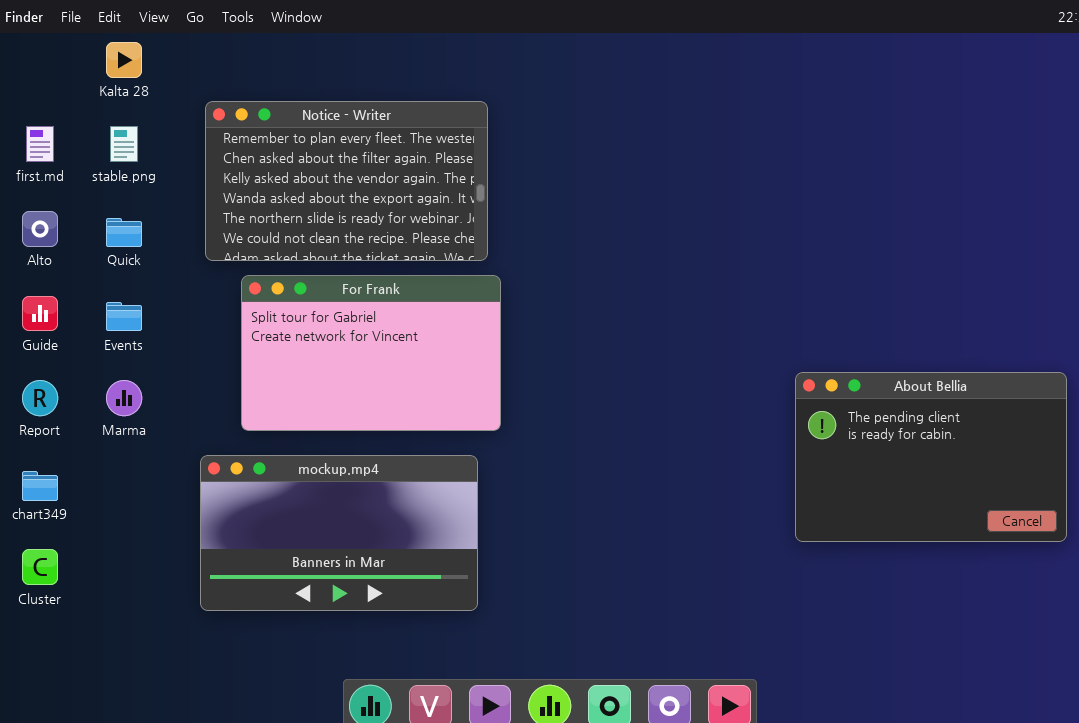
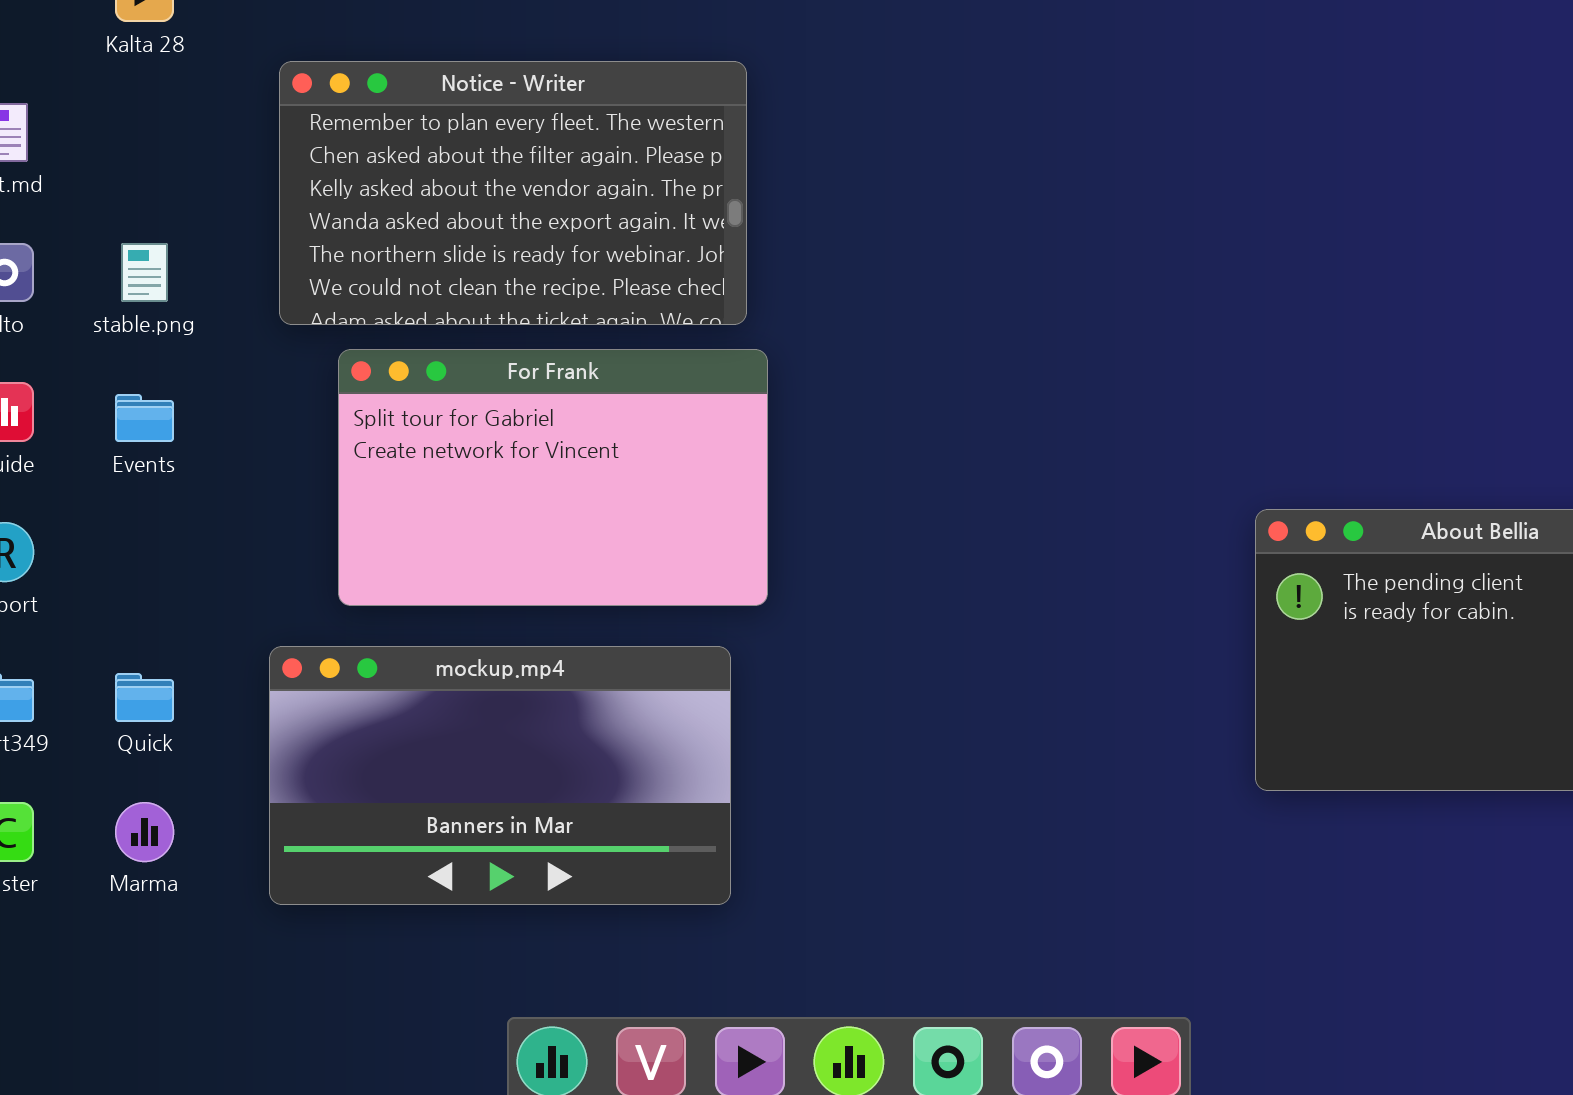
stable.png: [110,126,138,162] -> [121,243,168,302], moved
Quick: [106,218,142,247] -> [115,673,174,722], moved
Marma: [106,380,142,416] -> [115,802,174,862], moved

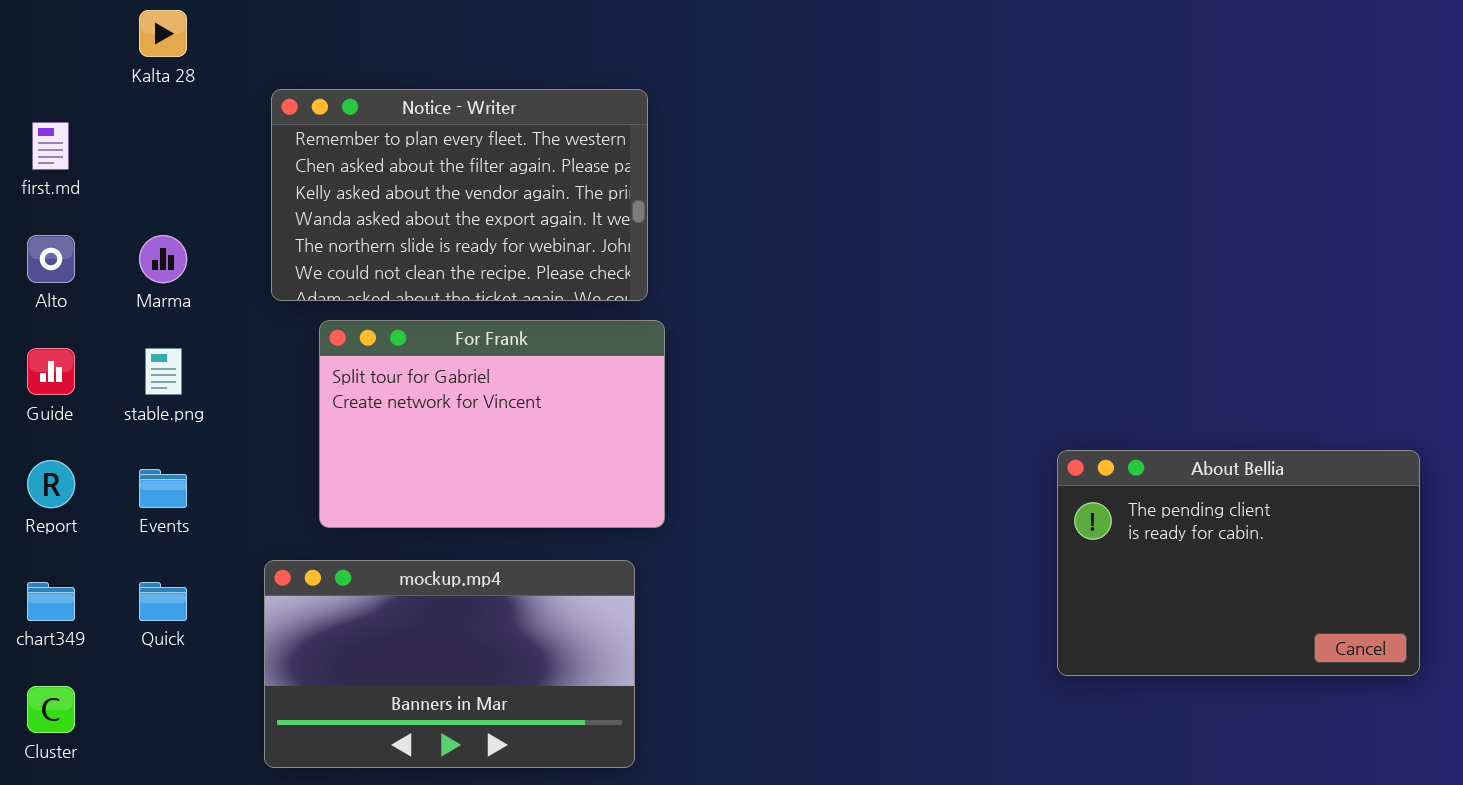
stable.png: [121,243,168,302] -> [145,348,182,395], moved
Events: [115,394,174,442] -> [139,469,187,508], moved
Marma: [115,802,174,862] -> [139,235,187,283], moved

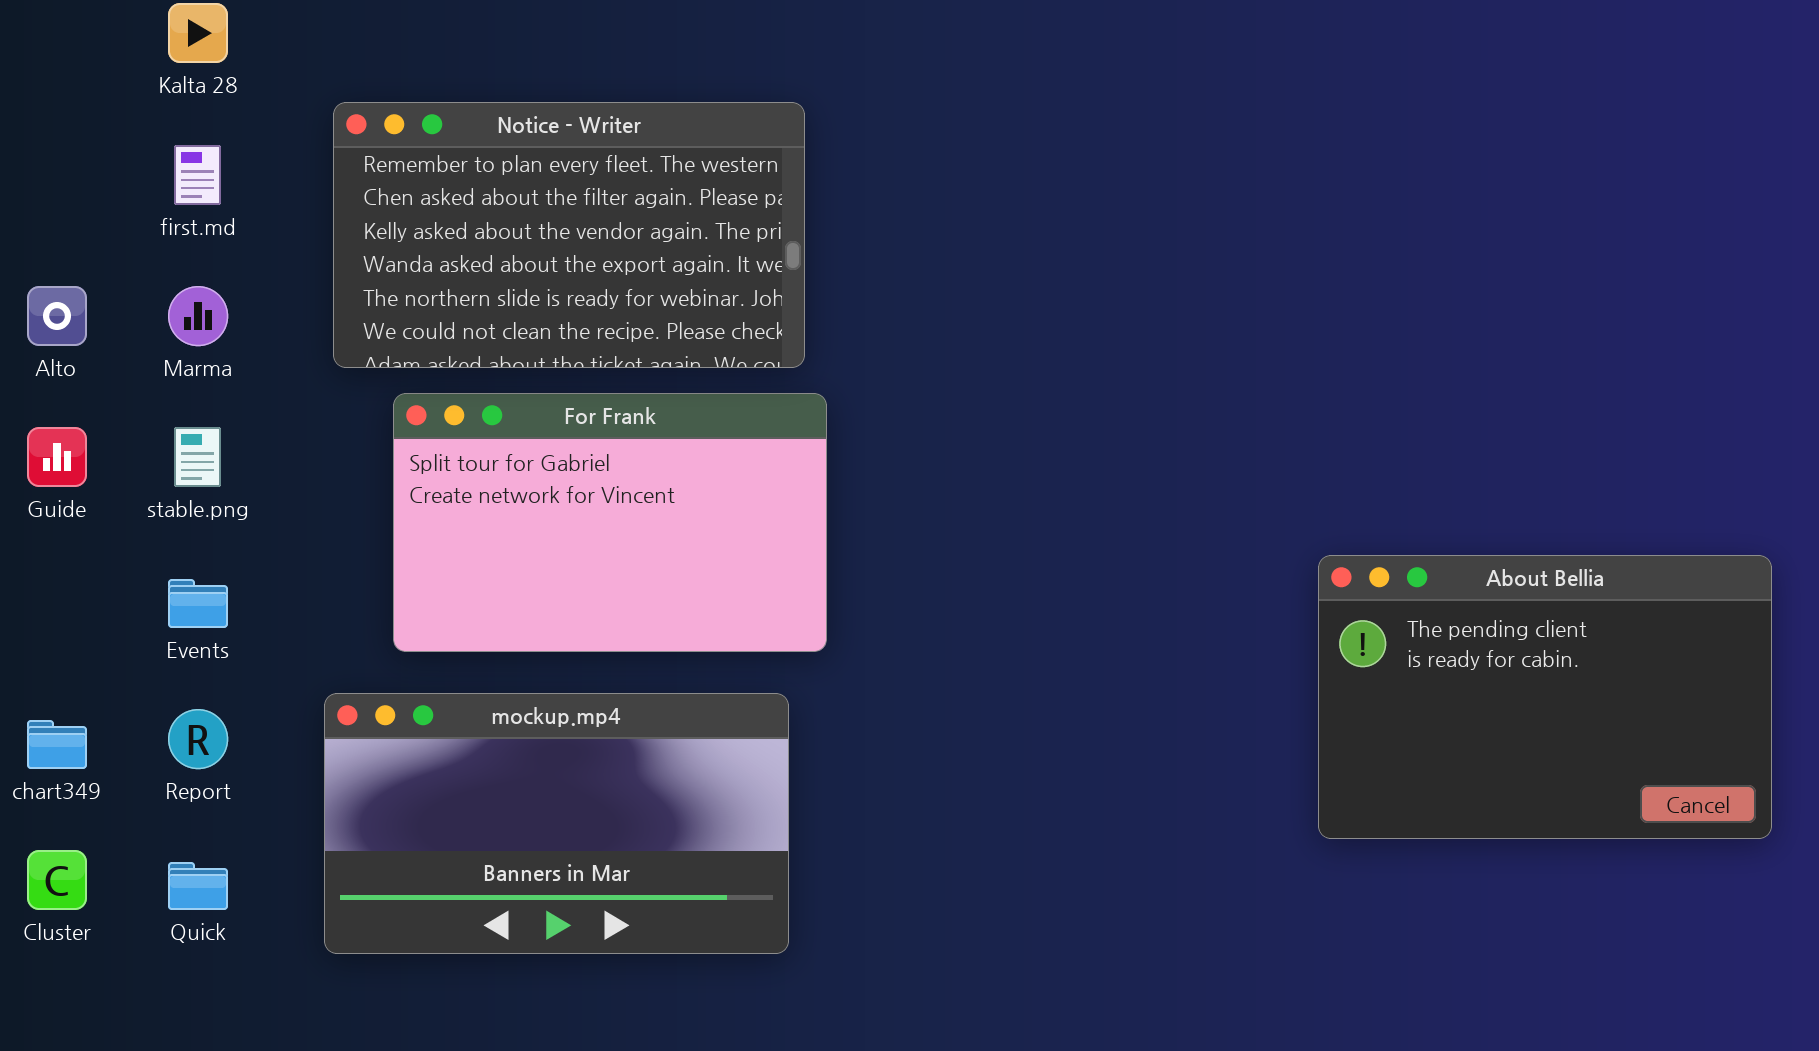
first.md: [32,122,69,170] -> [174,145,221,205], moved
Report: [27,460,75,508] -> [168,709,228,769], moved
Quick: [139,582,187,621] -> [168,862,228,910], moved

